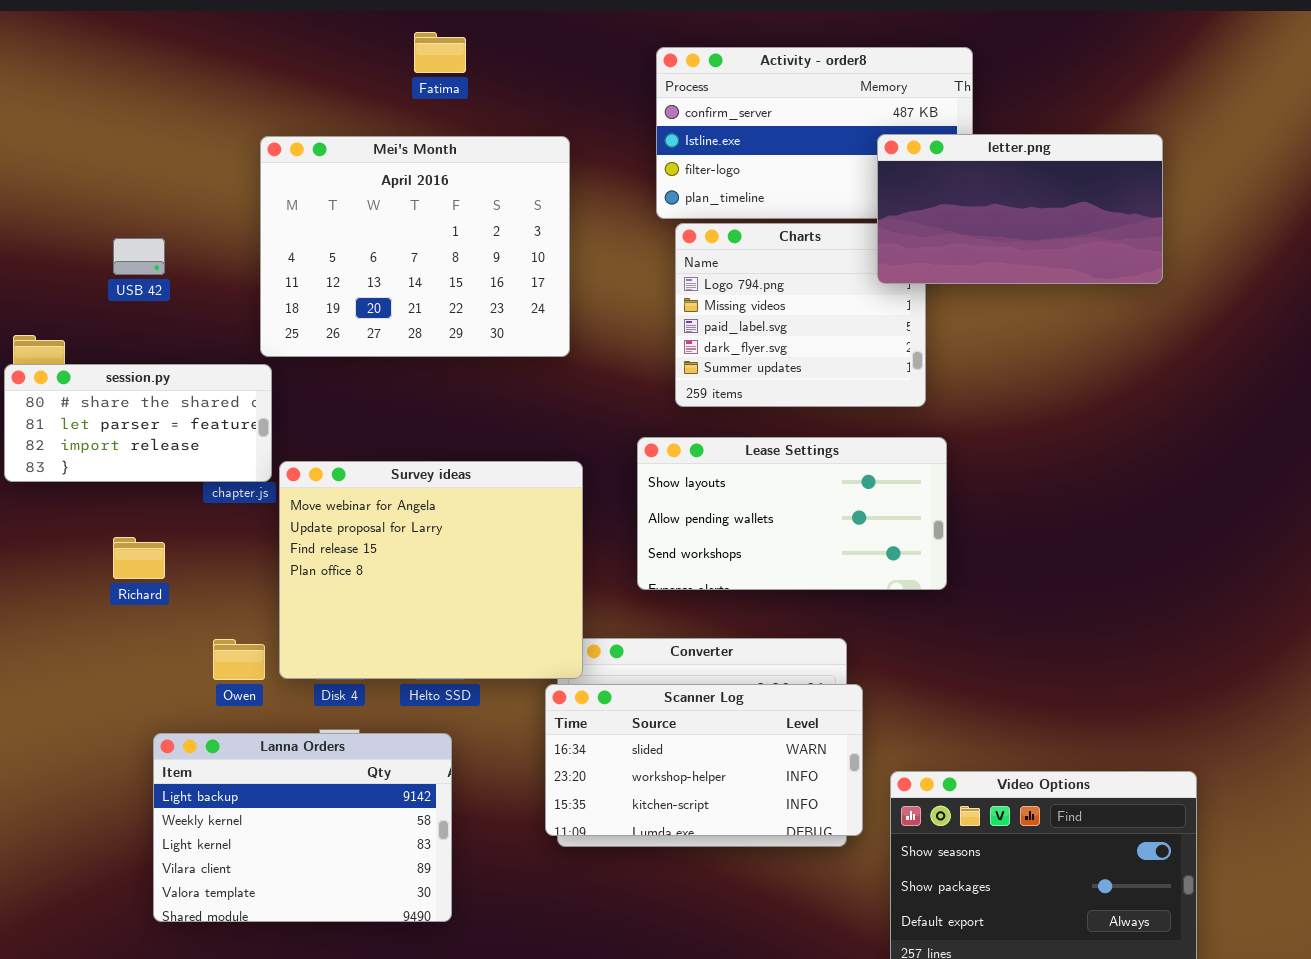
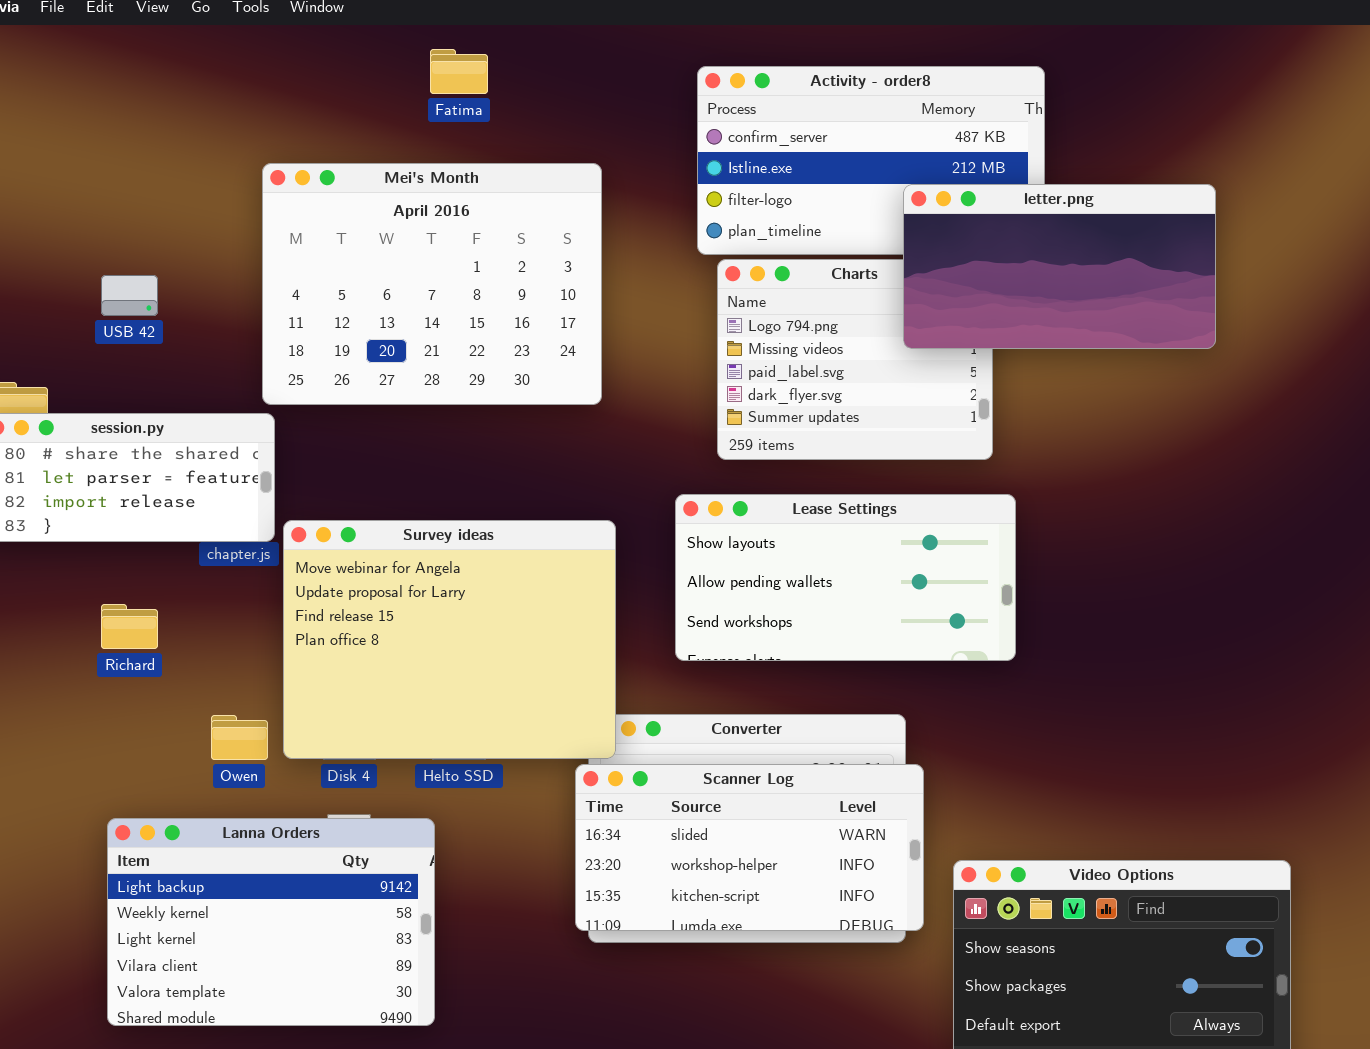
letter.png: [877,134,1163,284] -> [903,184,1216,349], moved
Lanna Orders: [153,733,452,922] -> [107,818,435,1026], moved

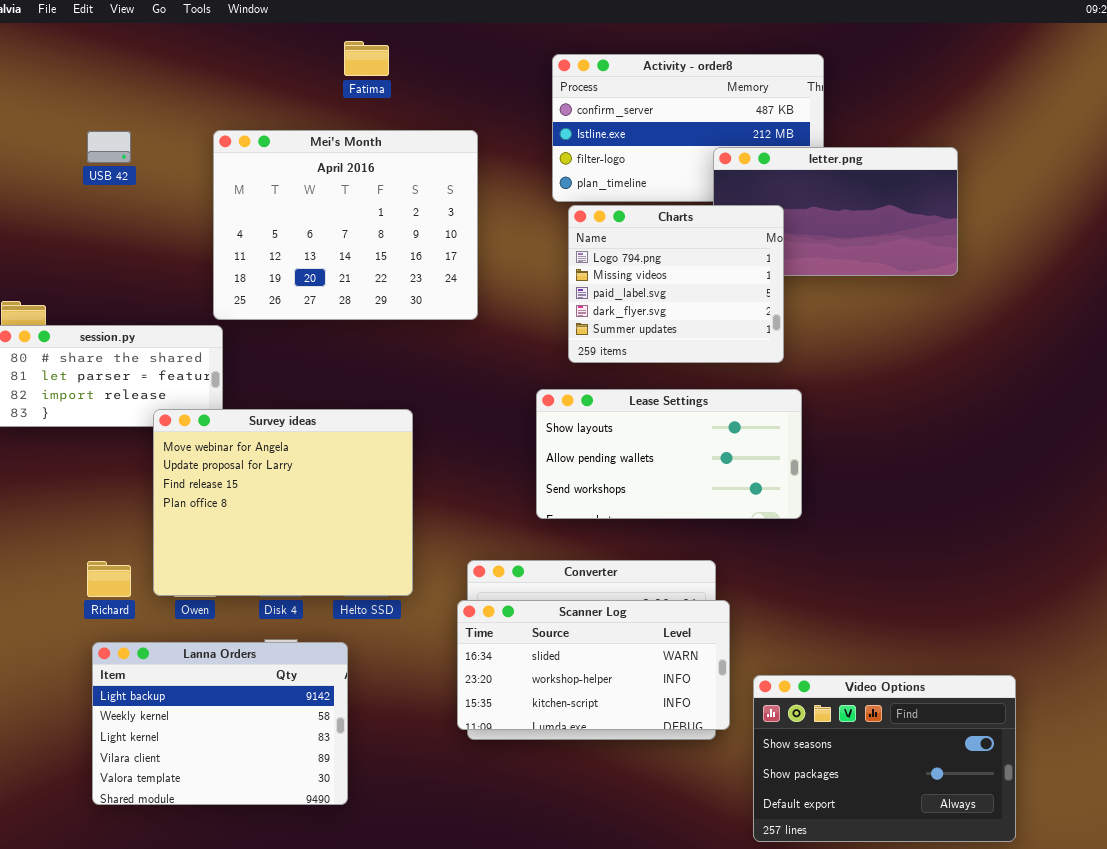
Charts: [717,259,993,460] -> [568,205,784,363], raised
USB 42: [101,275,158,316] -> [87,131,131,163], moved
Survey ideas: [283,520,616,759] -> [153,409,413,596], moved
Richard: [101,604,158,649] -> [87,561,131,597], moved

